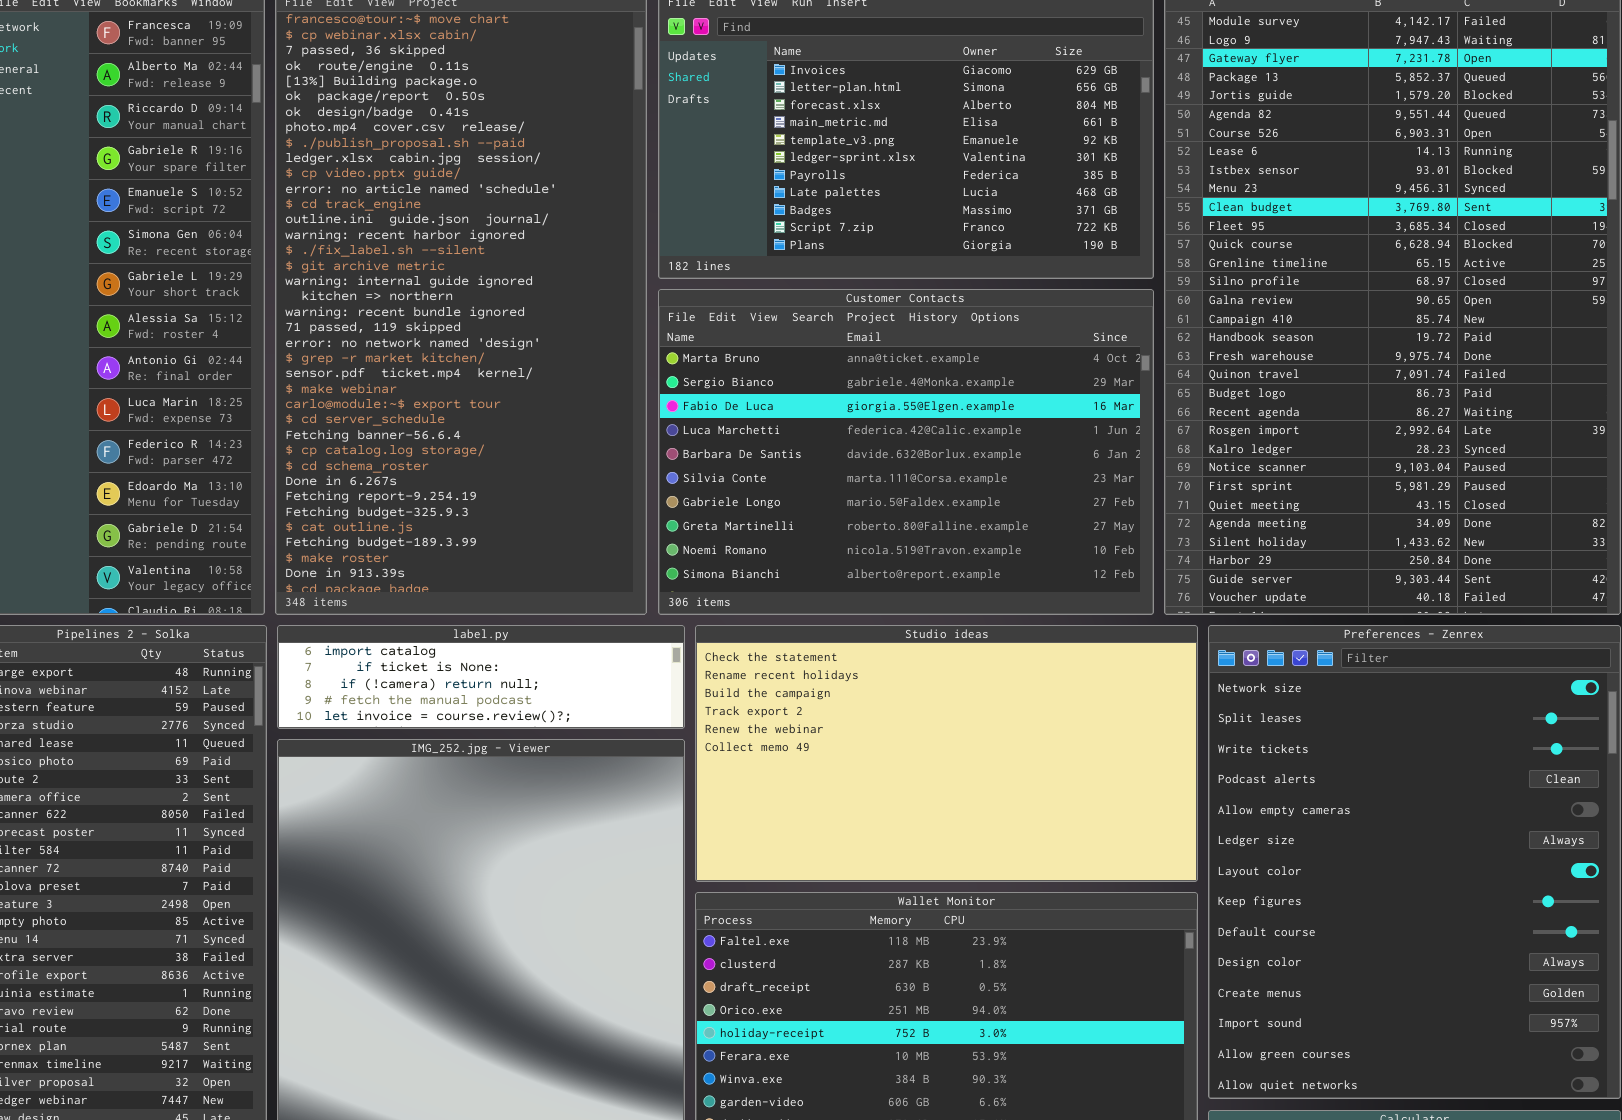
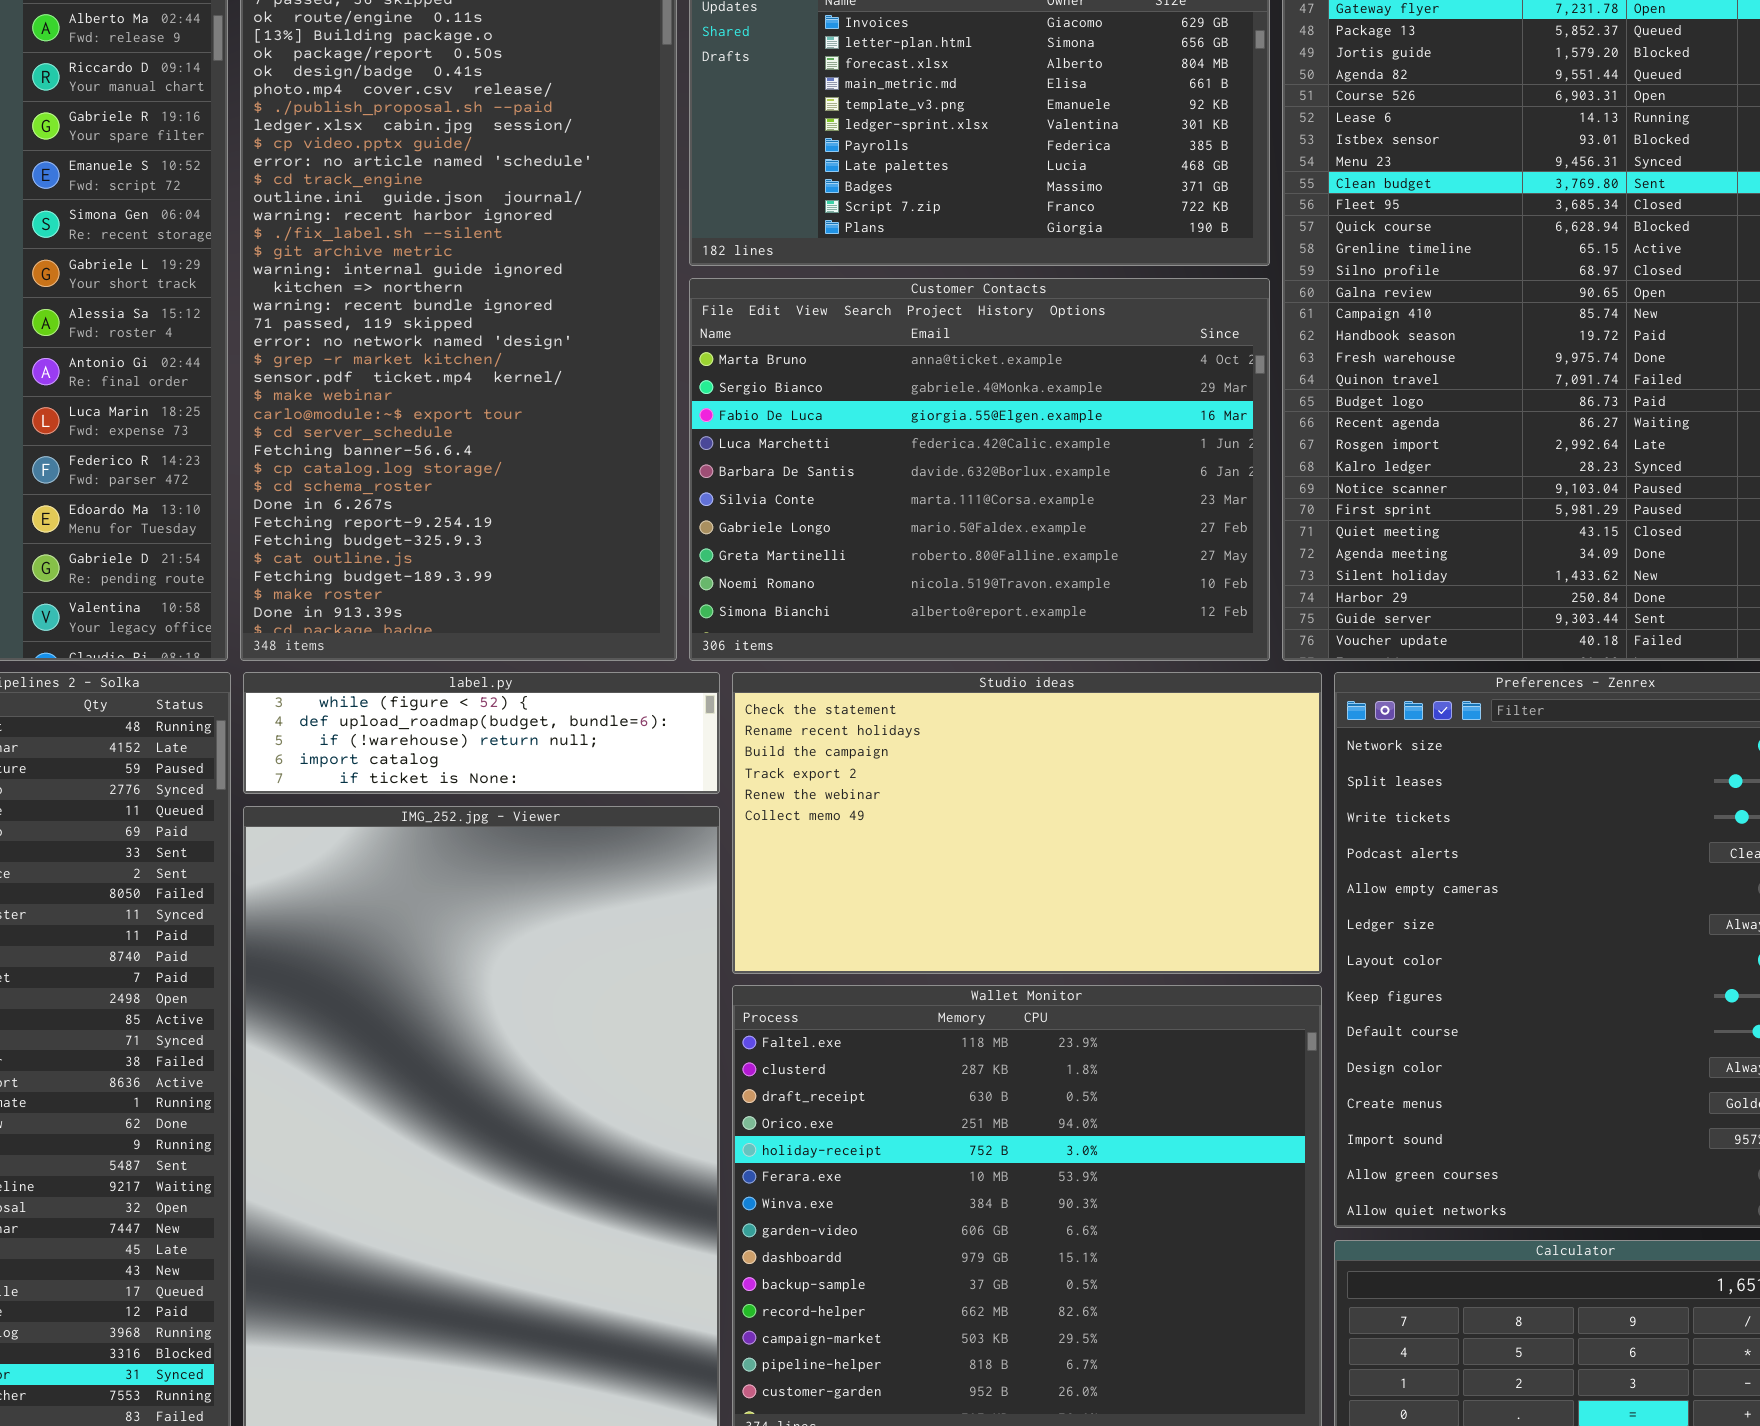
label.py: [277,625,685,729] -> [243,672,720,794], scrolled up 3 rows

